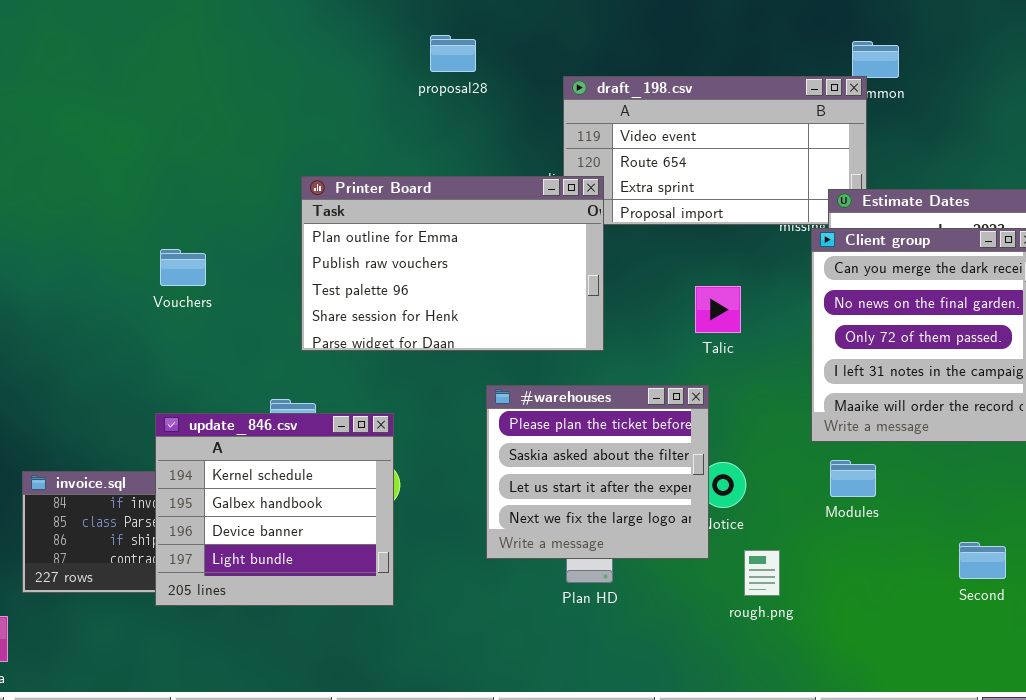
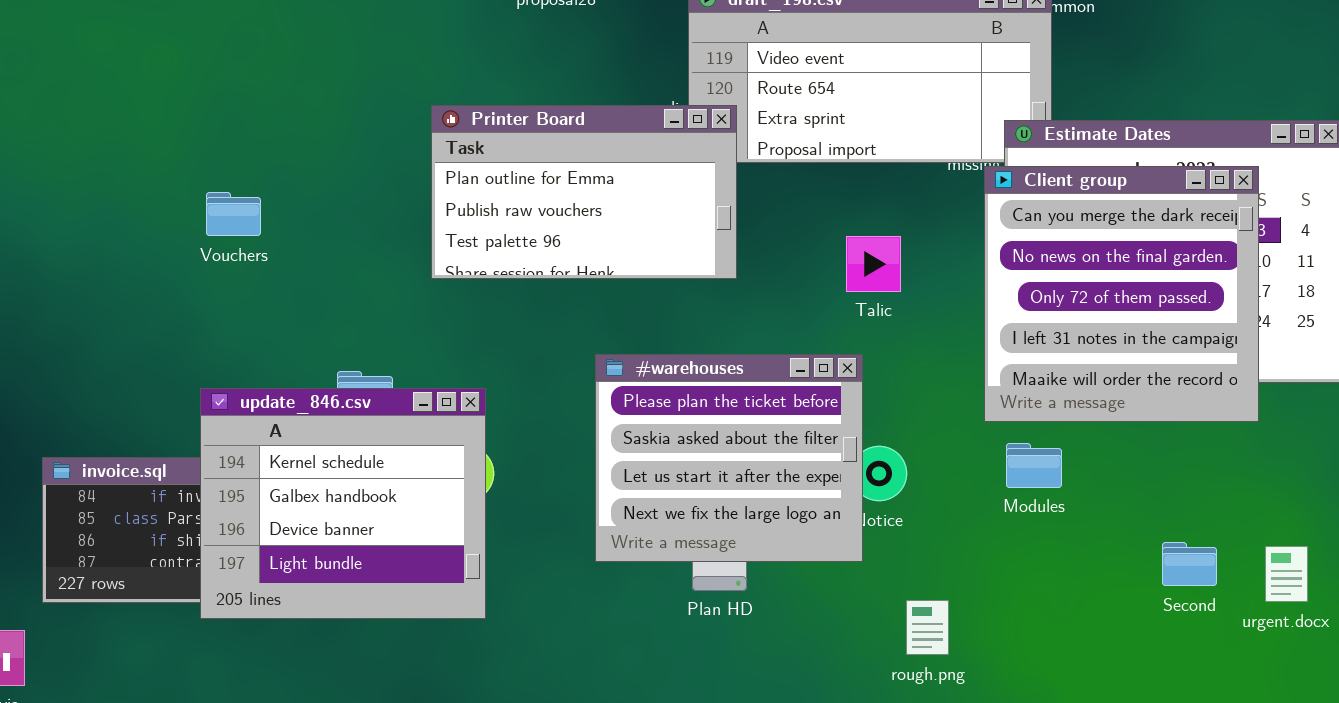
Printer Board: [301,176,604,351] -> [431,105,737,279], resized
rough.png: [744,550,780,596] -> [906,600,949,655], moved

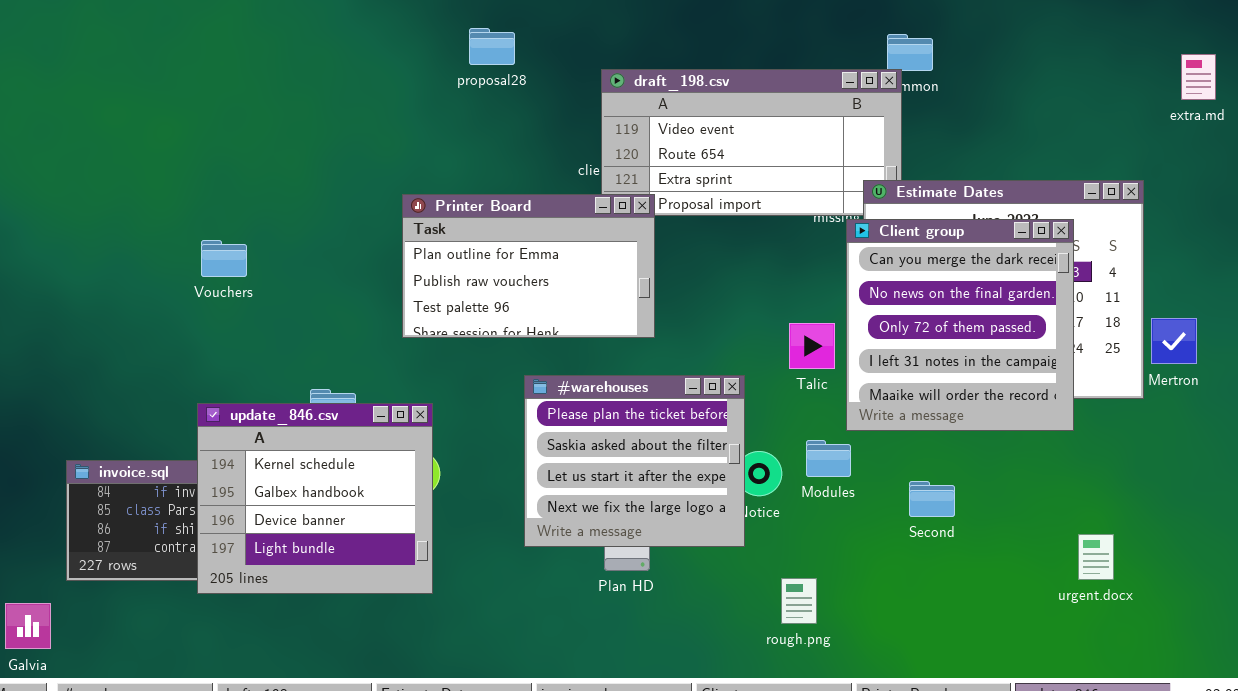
Printer Board: [431,105,737,279] -> [402,194,655,338], moved
Talic: [846,236,901,292] -> [789,323,835,369], moved
Modules: [1006,443,1062,488] -> [806,440,851,477], moved
Second: [1162,542,1217,586] -> [909,481,955,517], moved

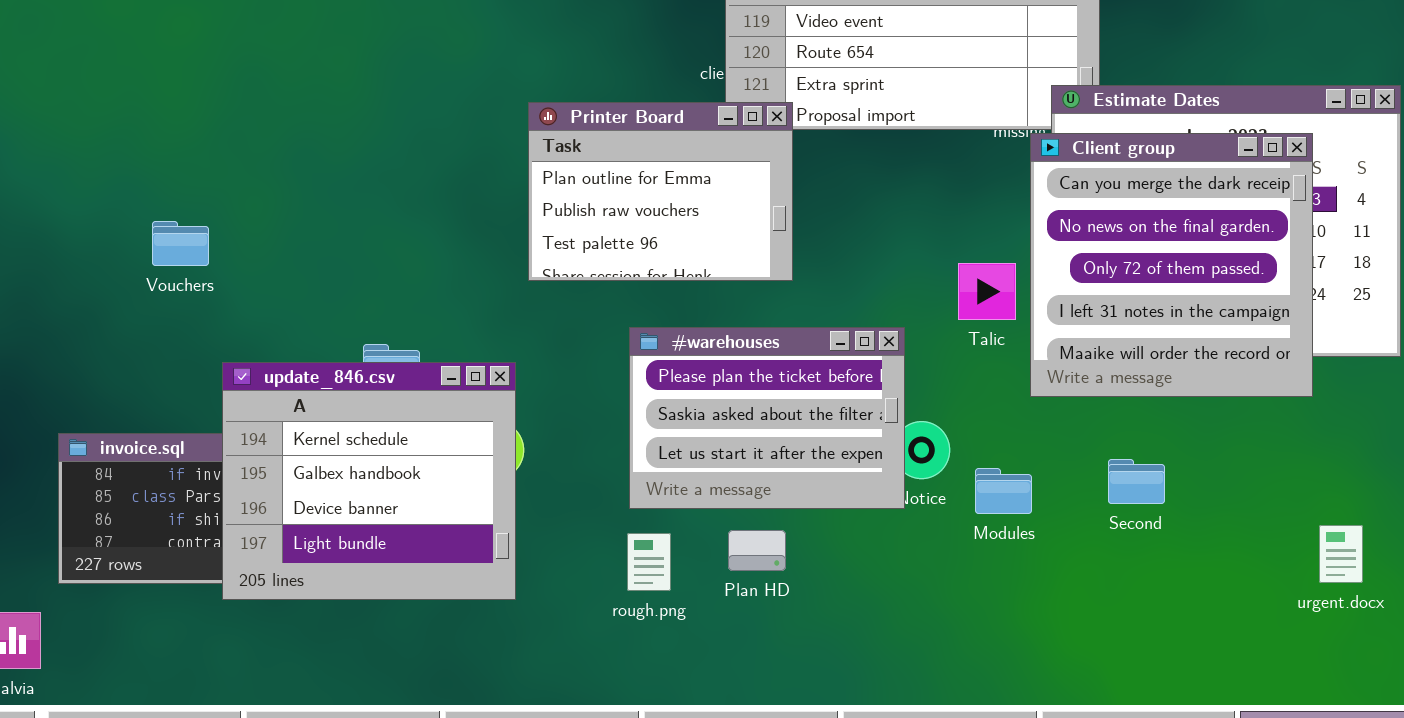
Printer Board: [402,194,655,338] -> [528,102,793,281], resized
Vouchers: [201,240,247,277] -> [152,221,209,266], moved
#warehouses: [524,375,745,547] -> [629,327,905,509], resized
Modules: [806,440,851,477] -> [975,468,1032,514], moved
rough.png: [781,578,817,624] -> [627,533,671,591], moved

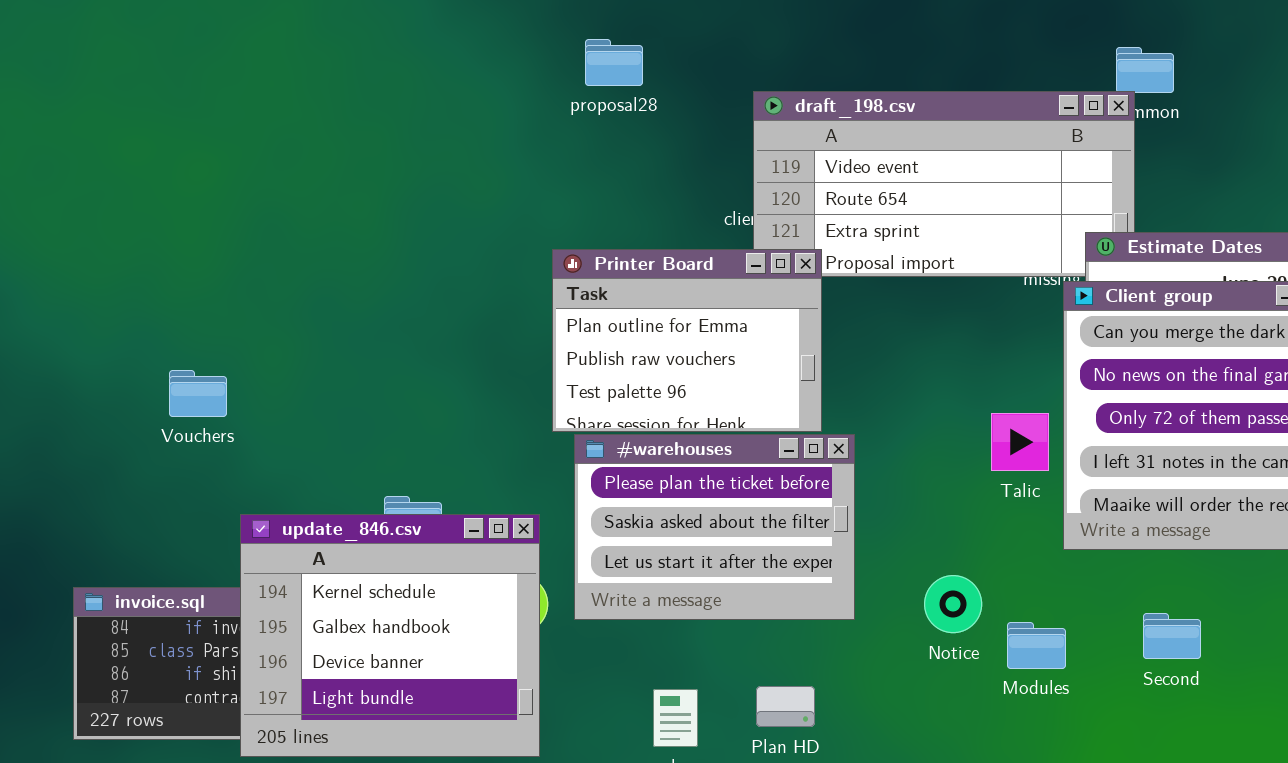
#warehouses: [629,327,905,509] -> [574,434,855,620], moved

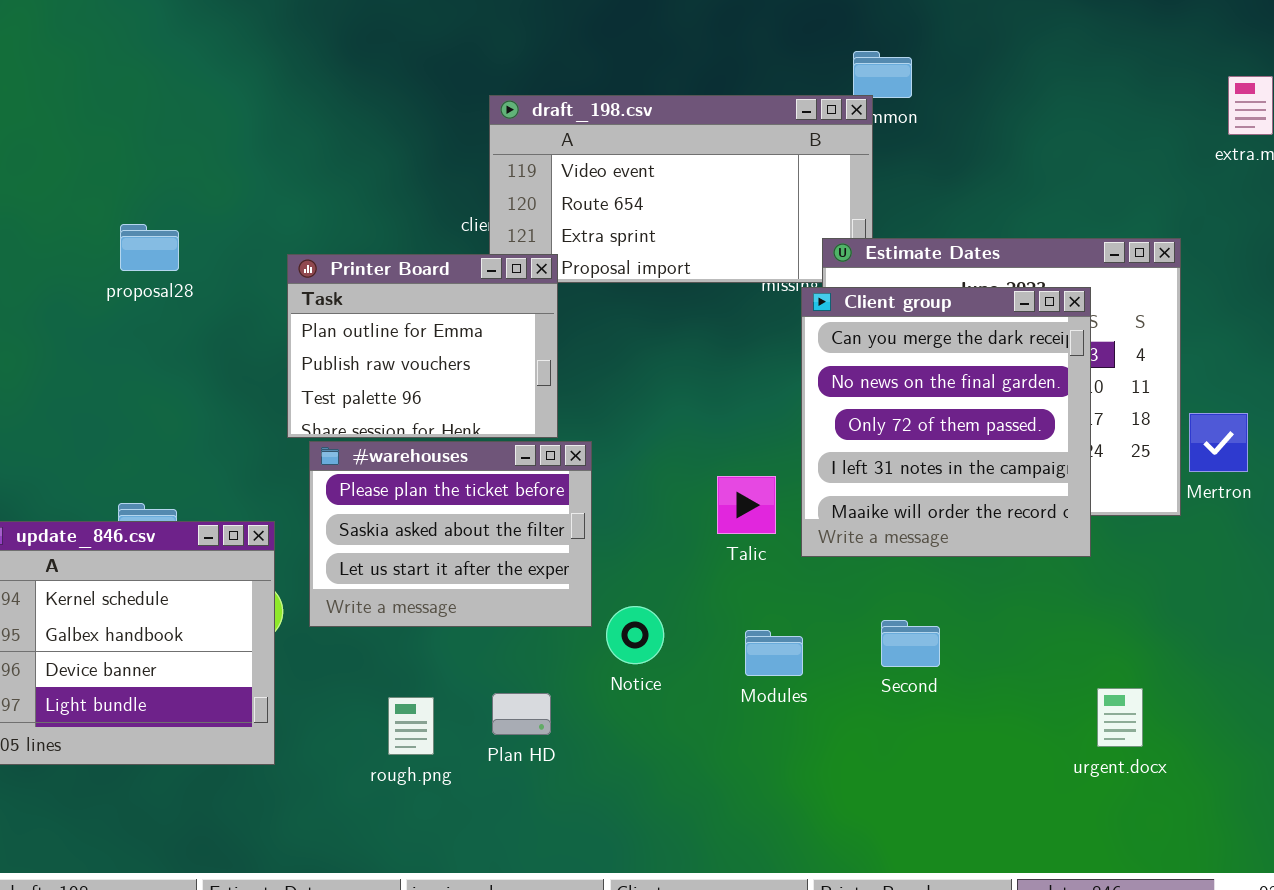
proposal28: [585,39,643,86] -> [120,224,179,271], moved
Talic: [991,413,1049,471] -> [717,476,776,534], moved
Notice: [924,575,982,633] -> [606,606,664,664], moved

